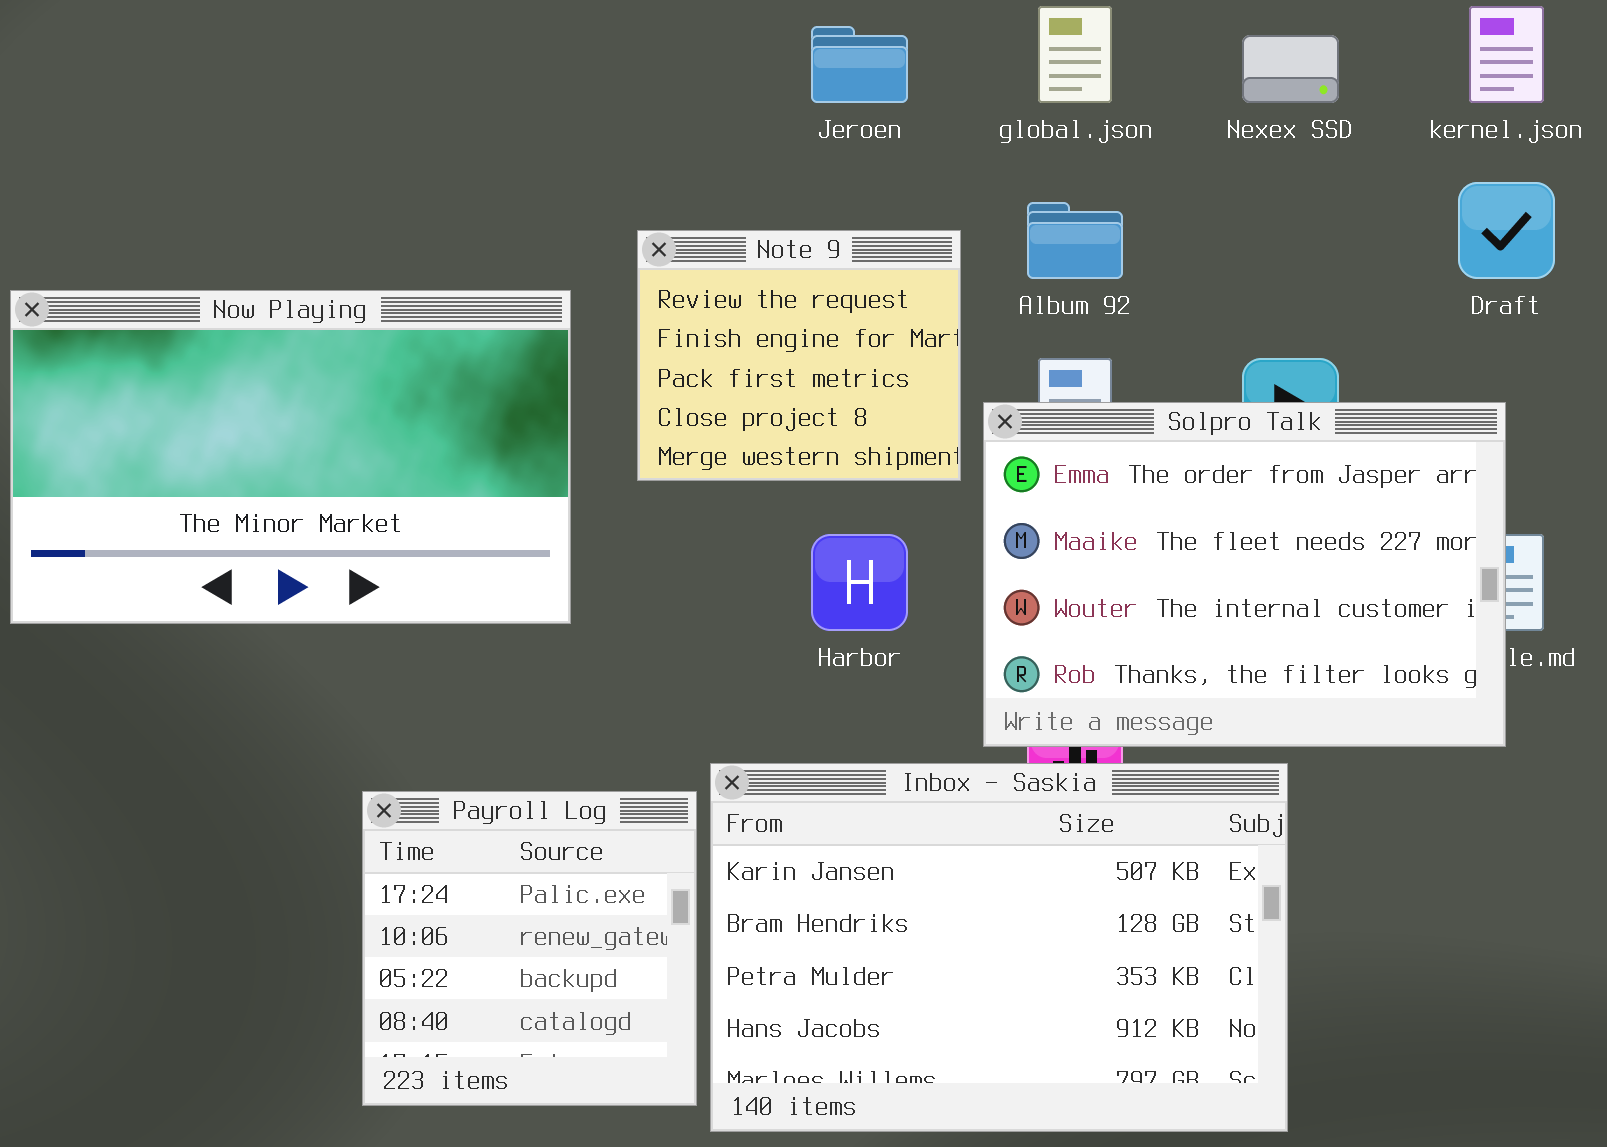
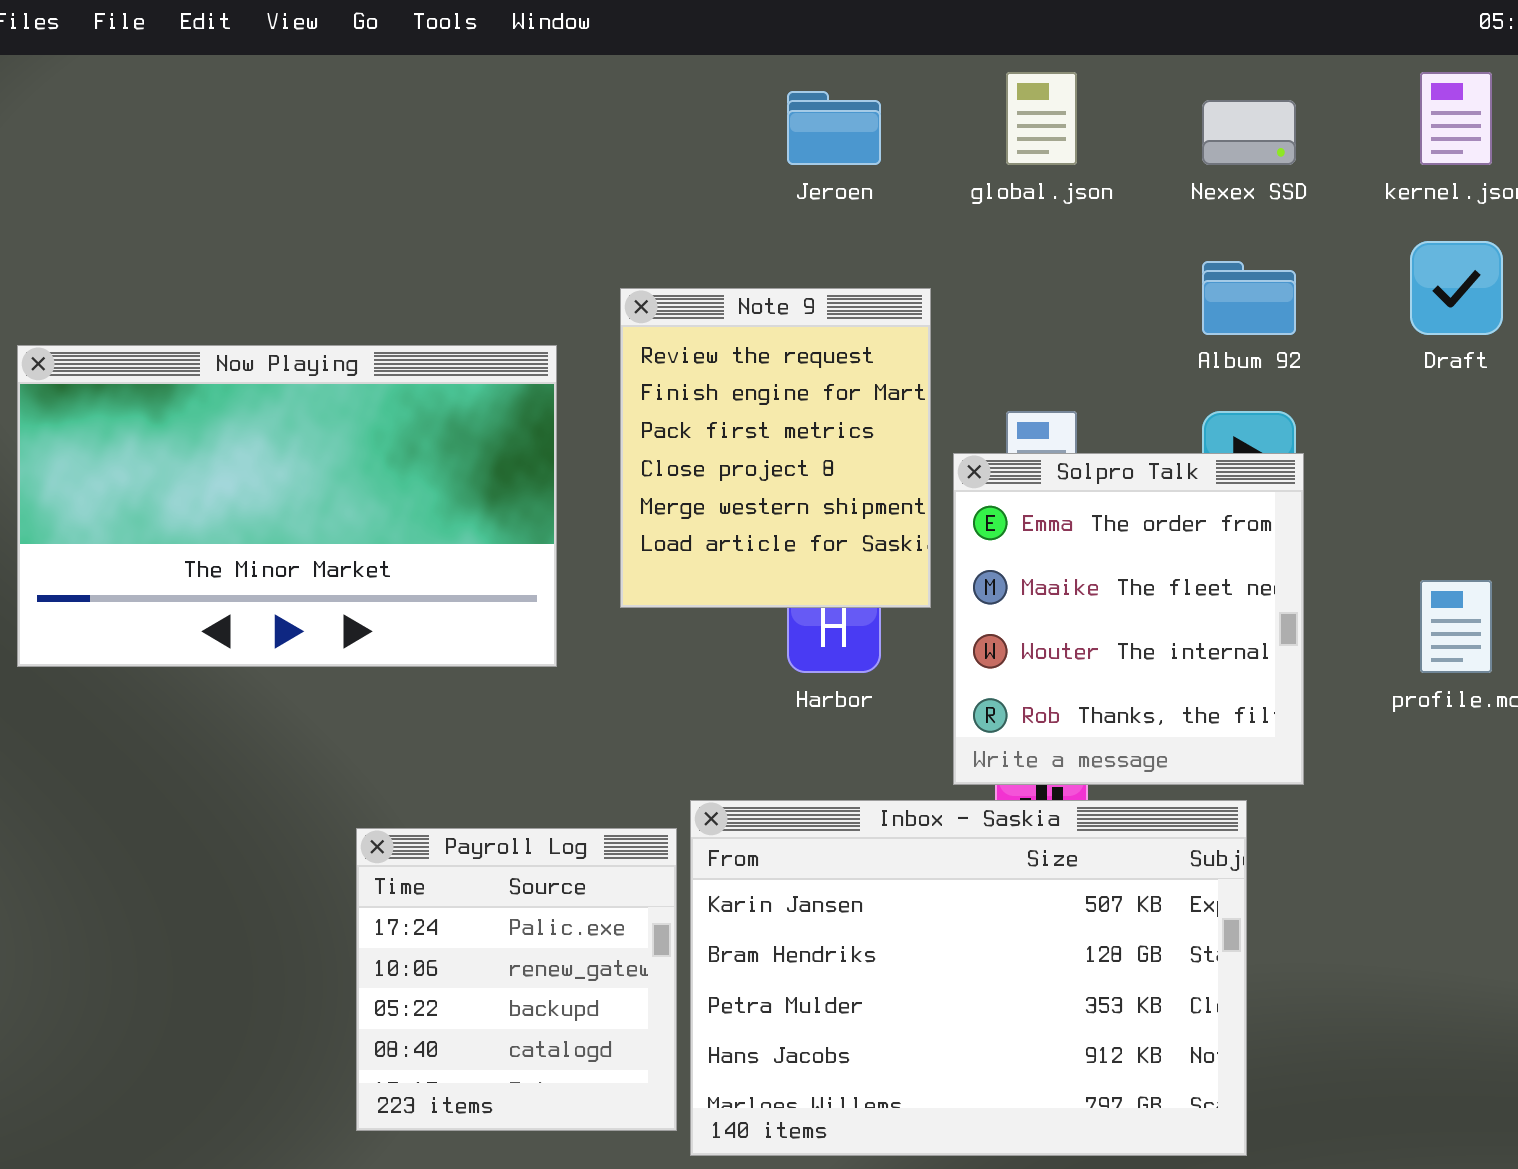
Album 92: [1027,202,1123,279] -> [1202,261,1296,335], moved
Note 9: [637,230,961,481] -> [620,288,931,608], resized
Solpro Talk: [983,402,1506,747] -> [953,453,1304,785], resized

